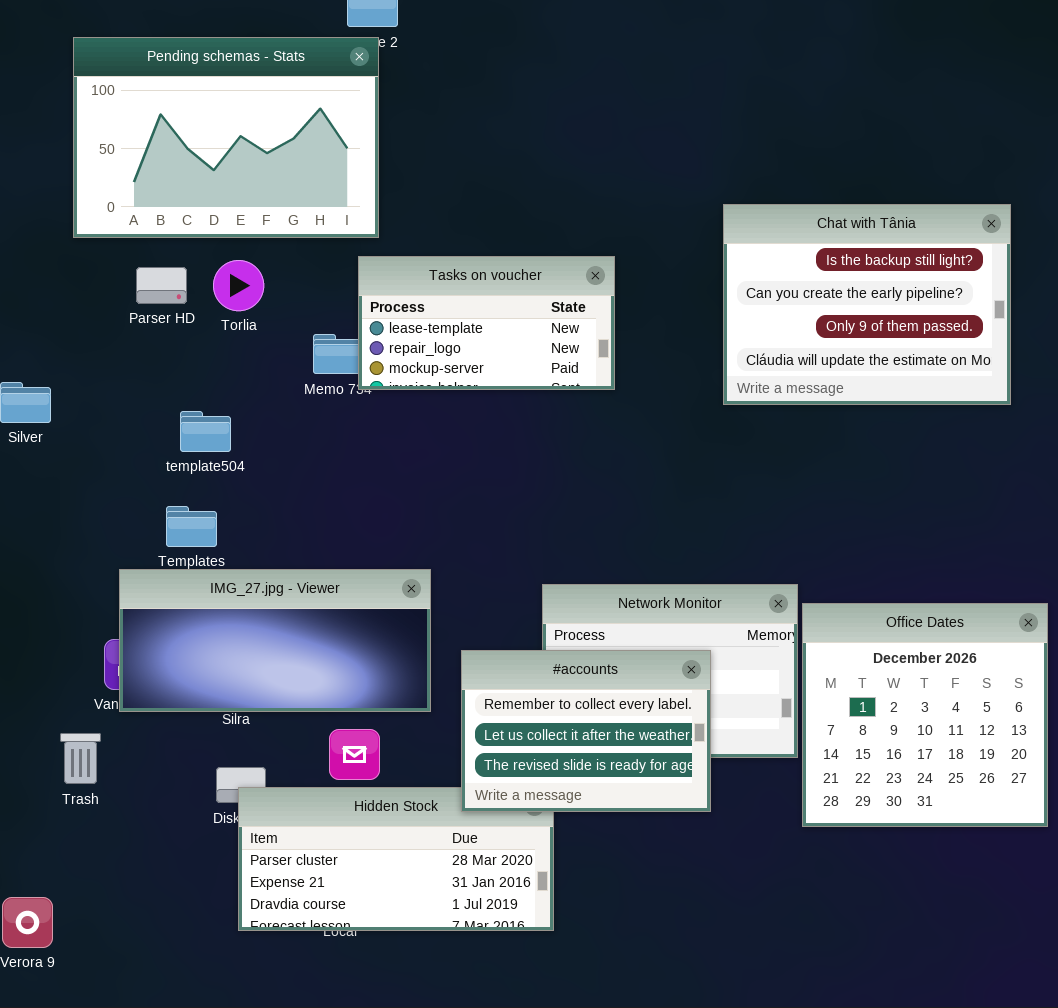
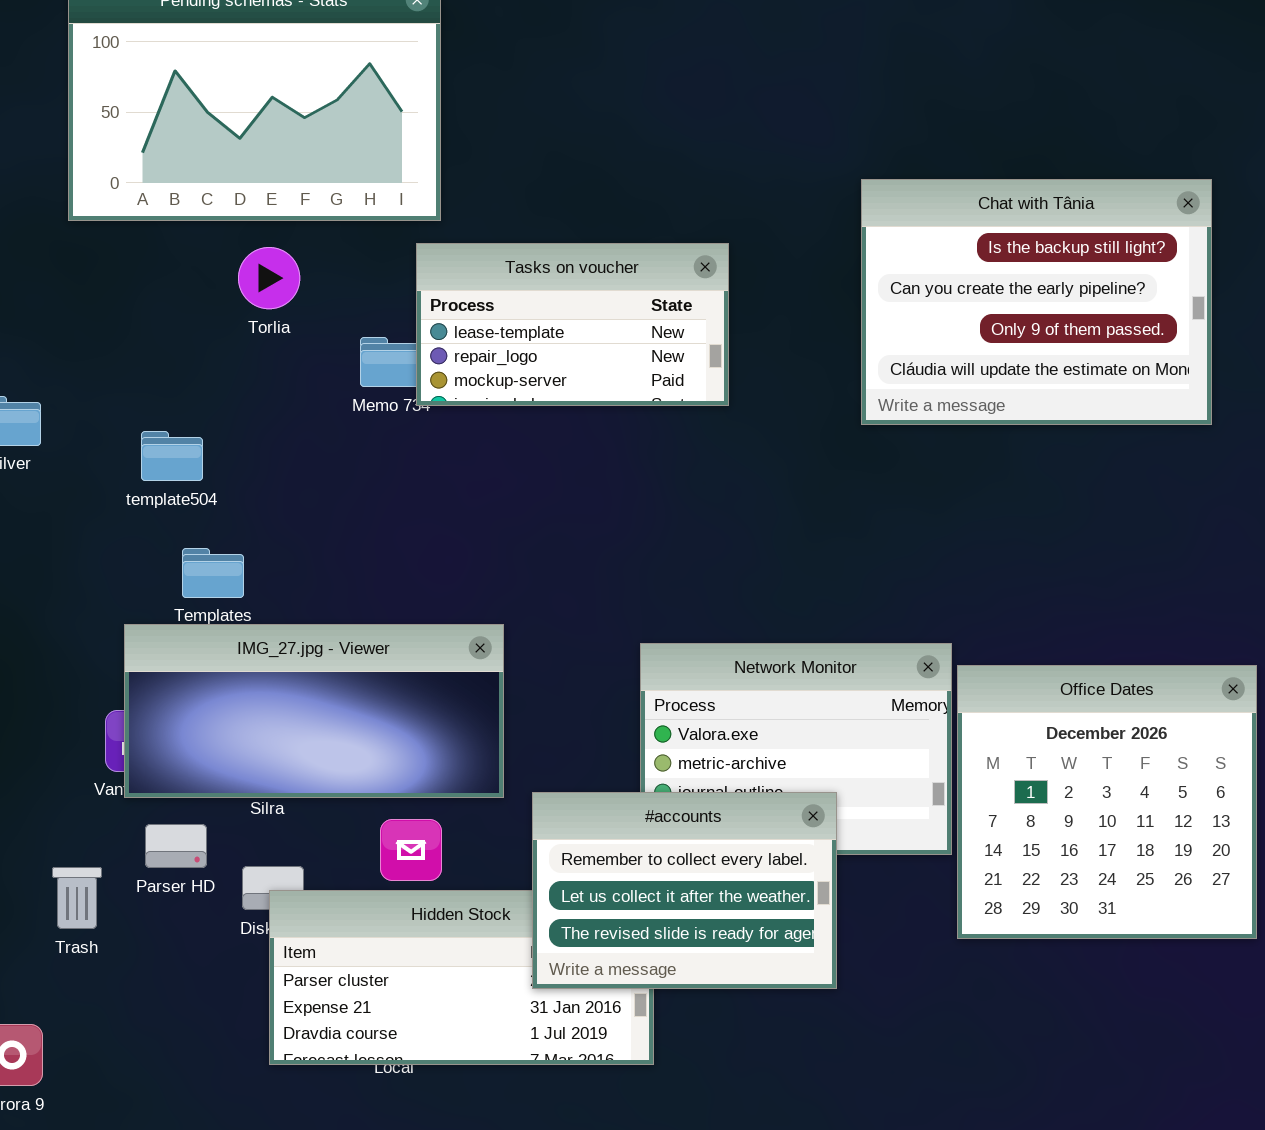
Parser HD: [136,267,187,304] -> [145,824,207,868], moved
template504: [180,411,231,452] -> [141,431,203,481], moved
#accounts: [461,650,711,812] -> [532,792,837,989], moved
Trash: [60,733,101,784] -> [52,867,102,929], moved

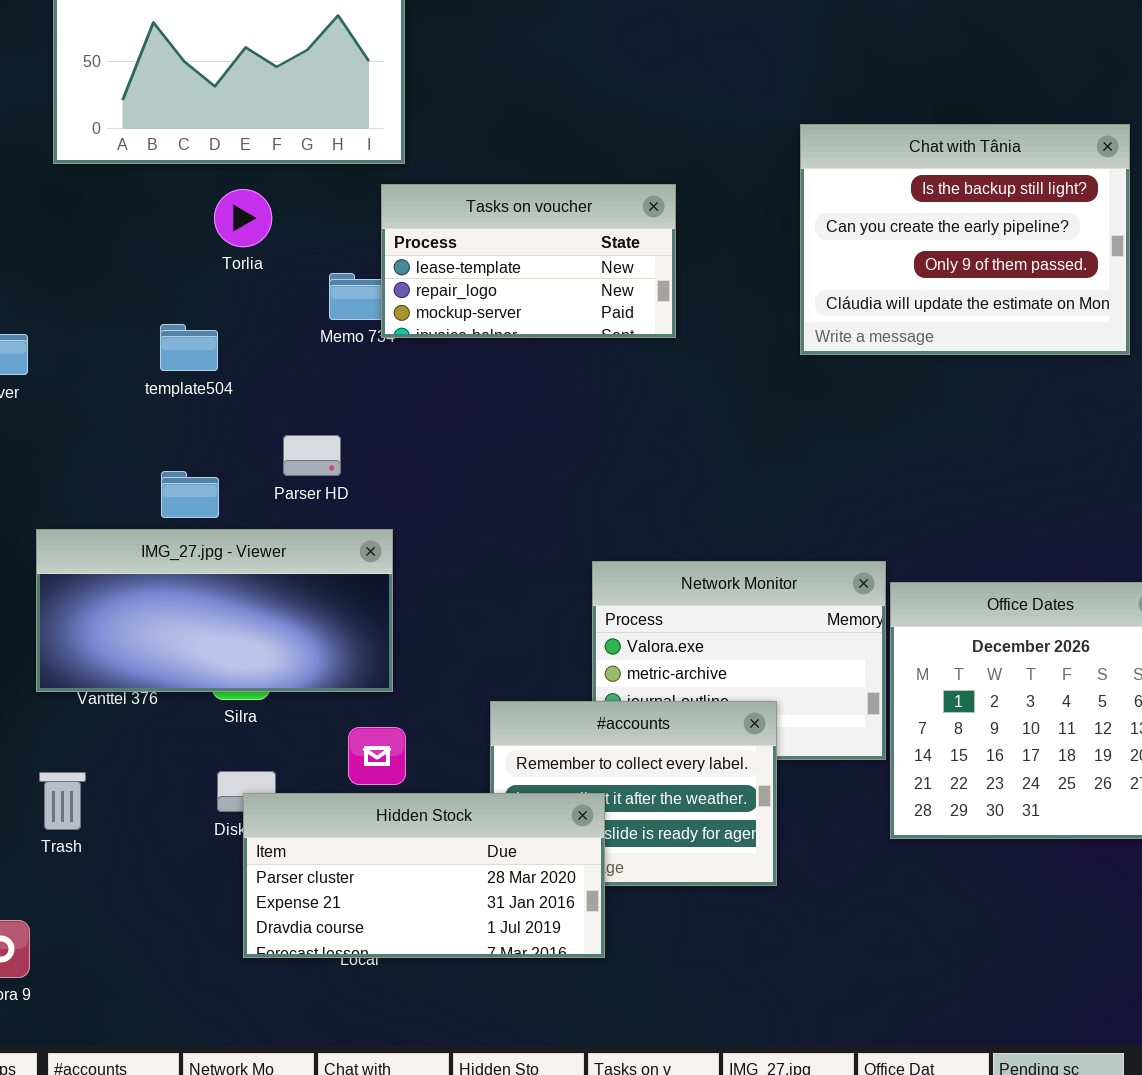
template504: [141,431,203,481] -> [160,324,218,371], moved
IMG_27.jpg - Viewer: [124,624,504,798] -> [36,529,393,692], moved
Parser HD: [145,824,207,868] -> [283,435,341,476], moved
Hidden Stock: [269,890,654,1065] -> [243,793,605,958], raised

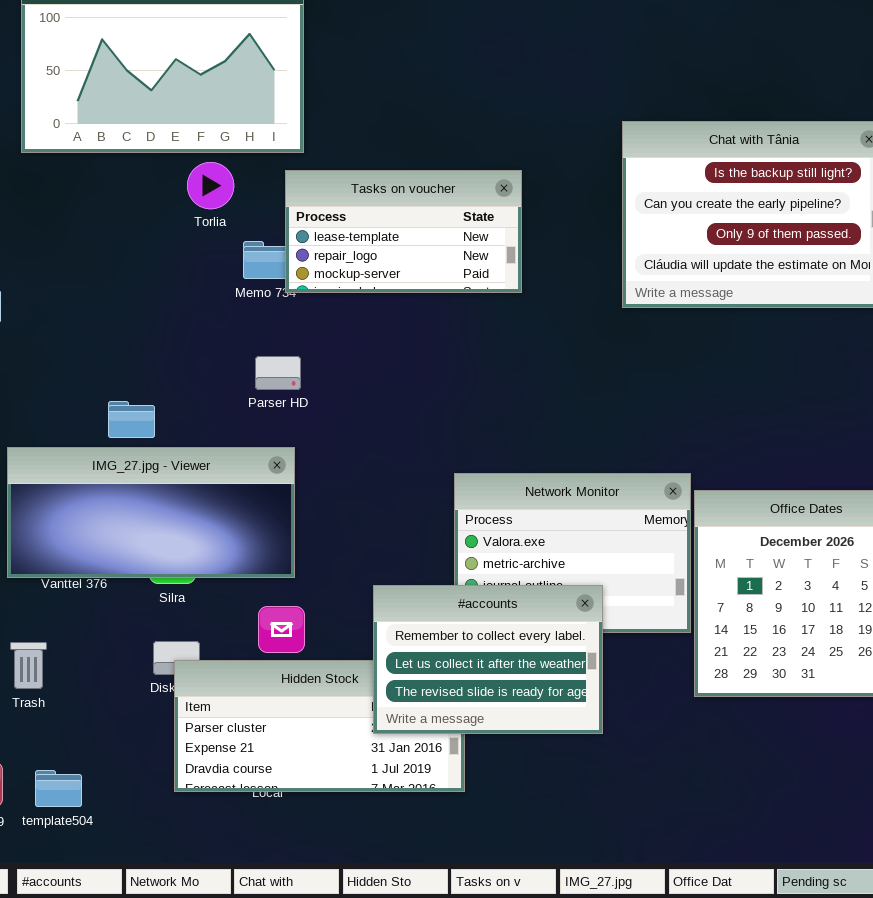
Torlia: [214,189,272,247] -> [187,162,234,209], moved
template504: [160,324,218,371] -> [35,770,82,807], moved
Parser HD: [283,435,341,476] -> [255,356,301,390], moved
#accounts: [490,701,777,886] -> [373,585,603,734], raised

